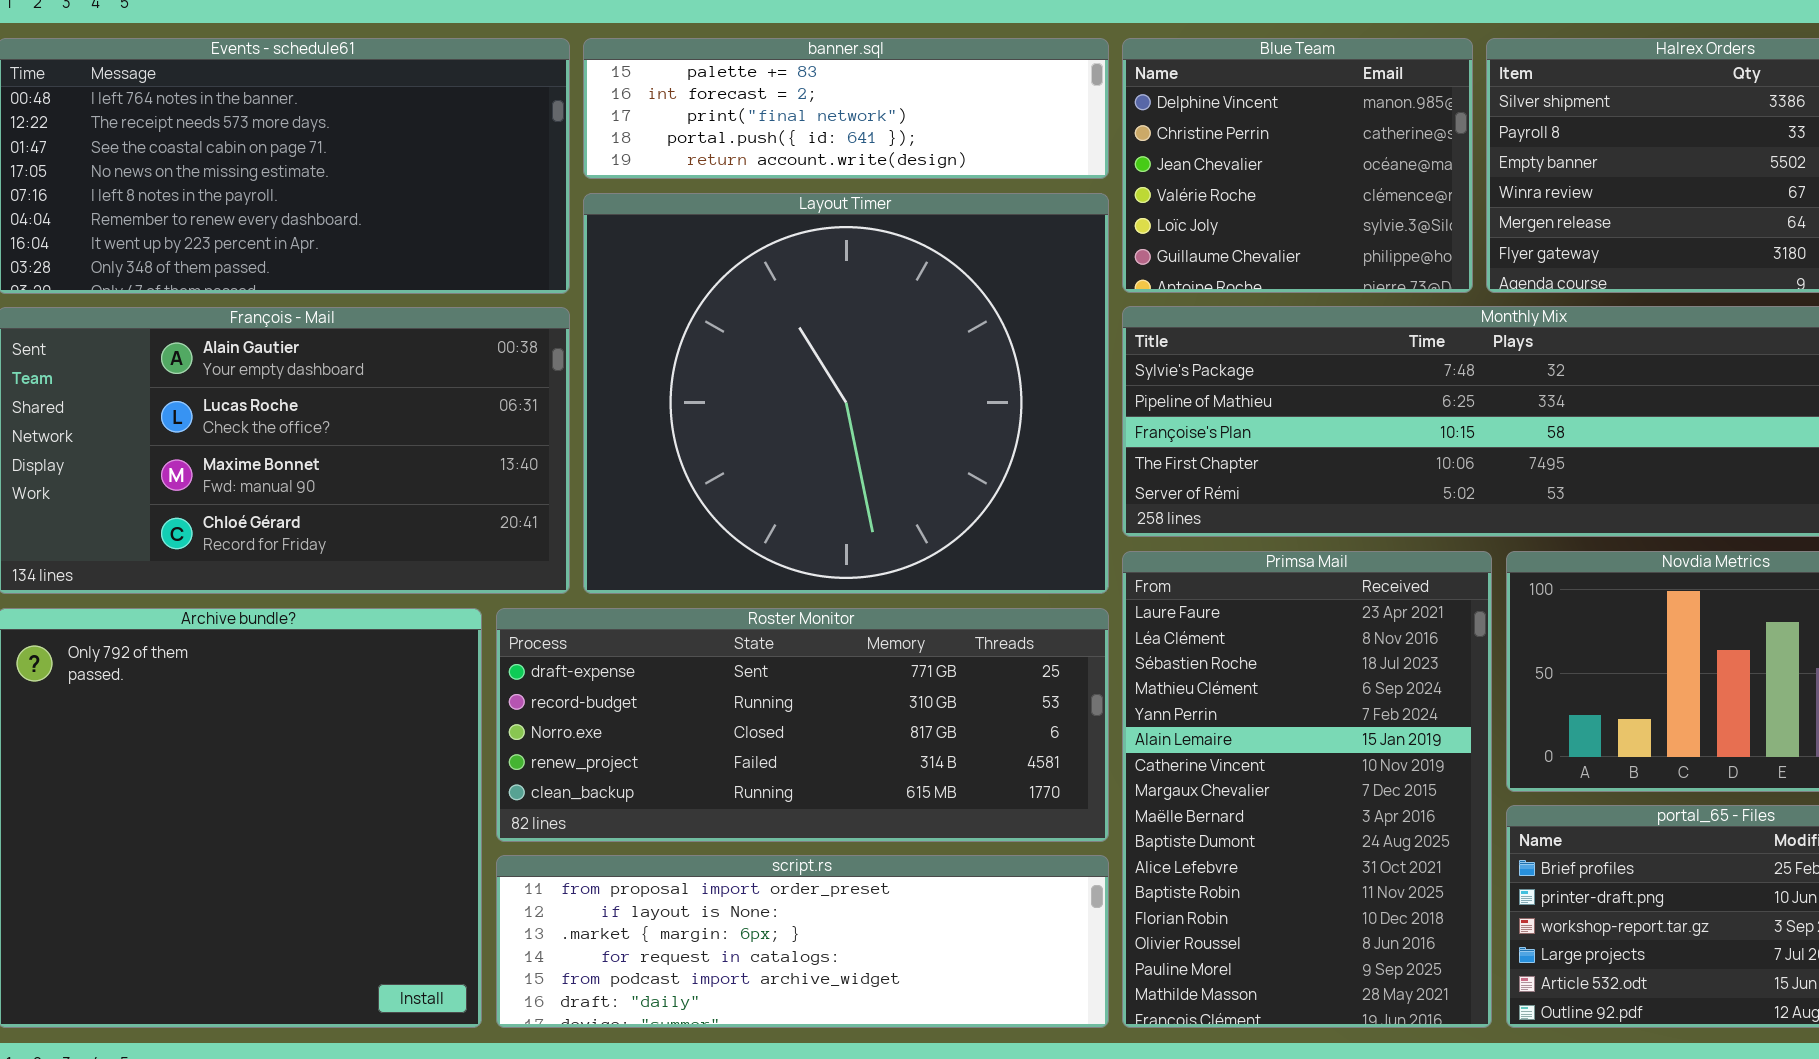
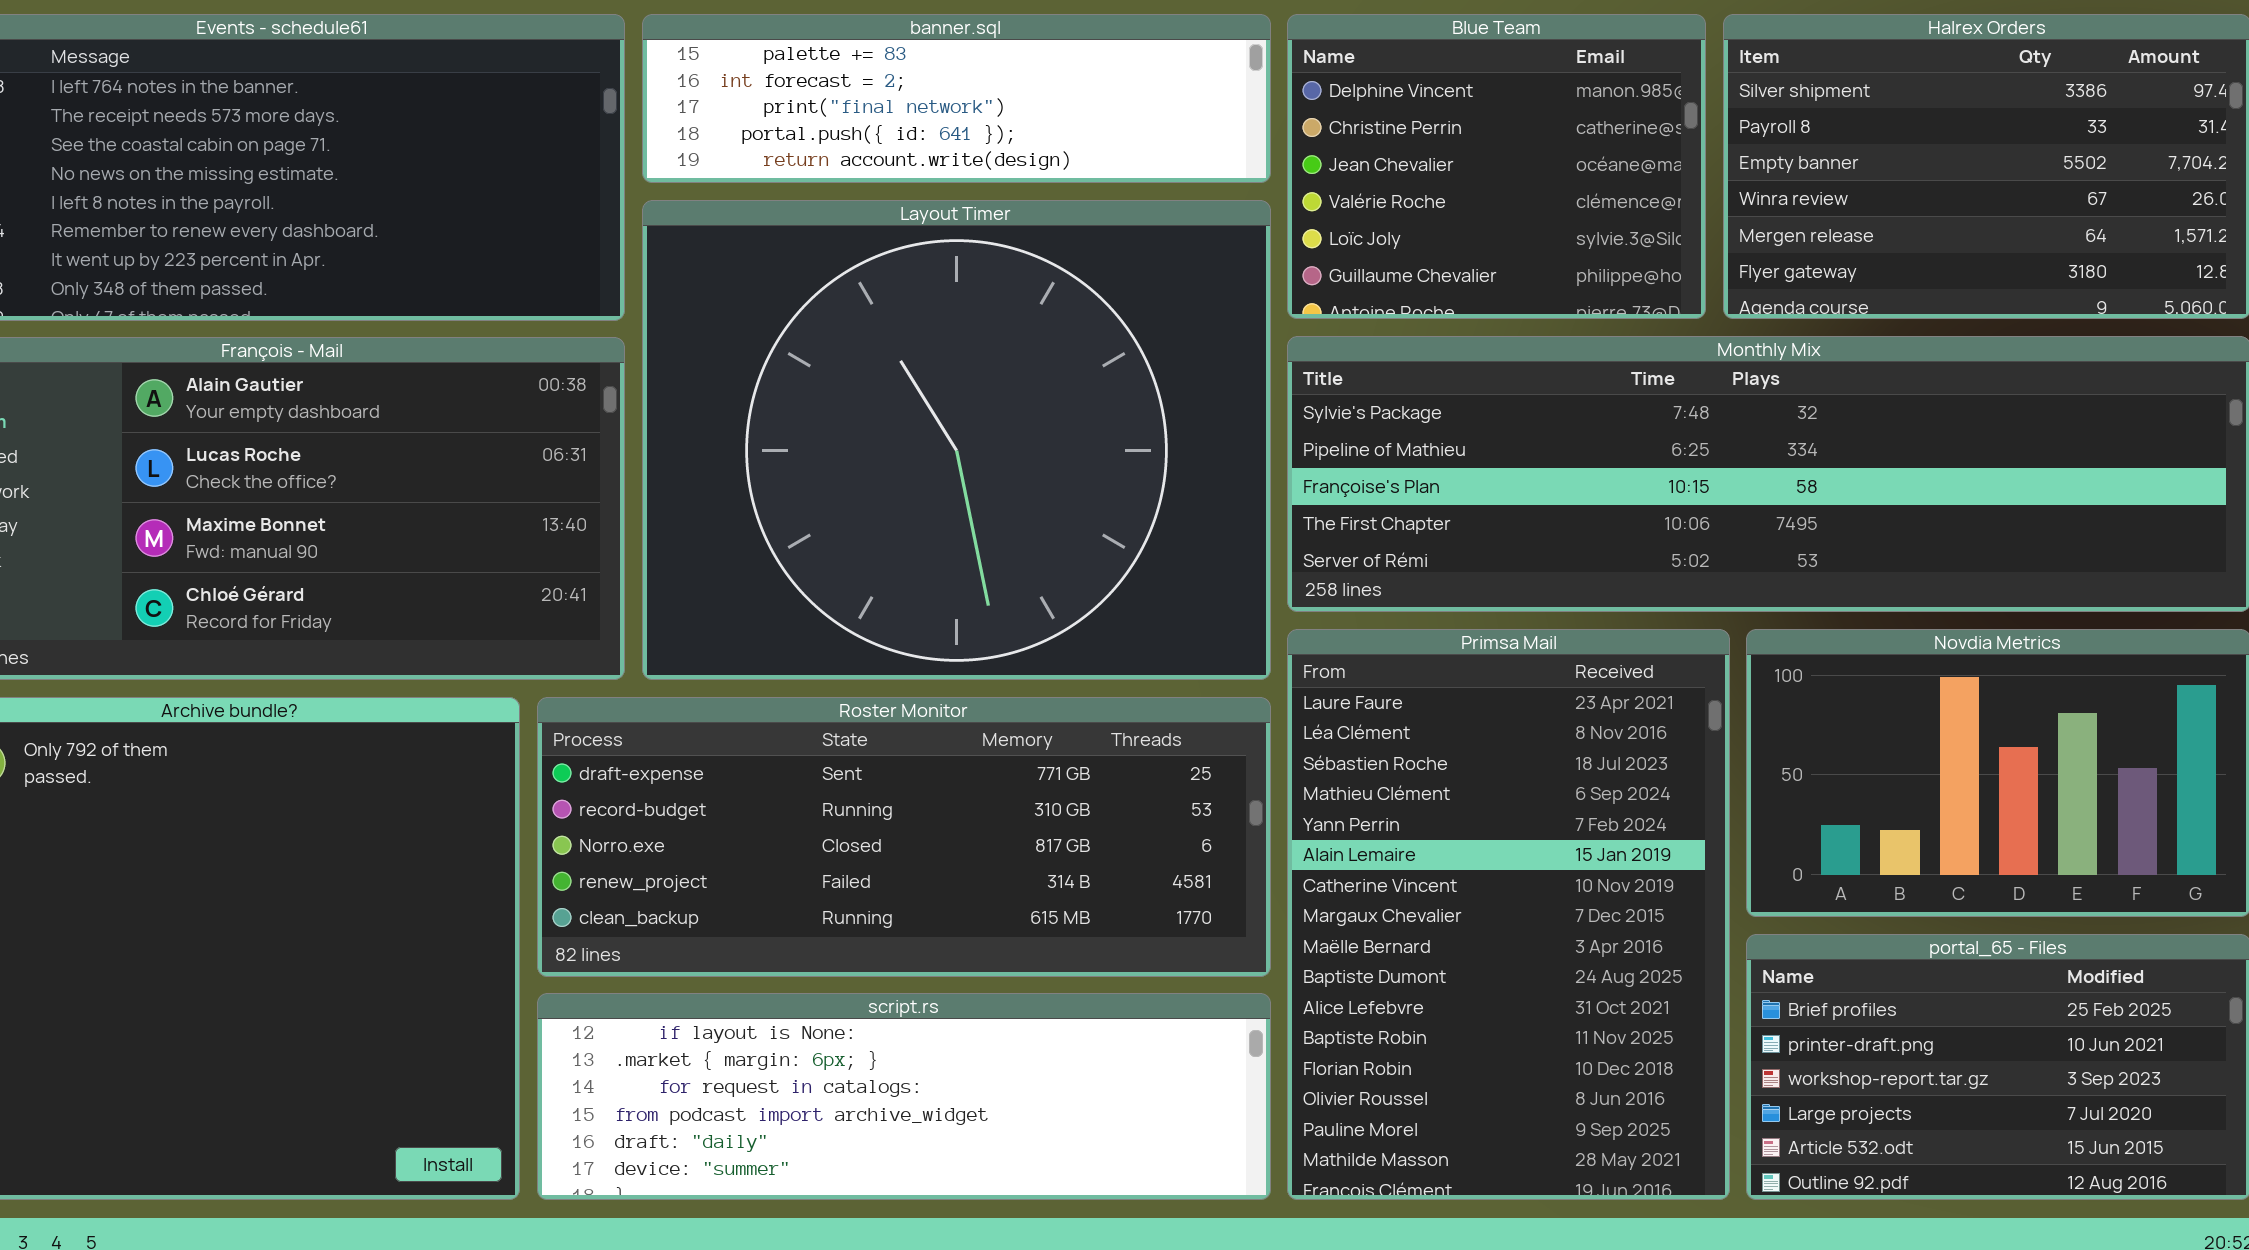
script.rs: [496,855,1109,1028] -> [537,993,1271,1200], scrolled down 1 row

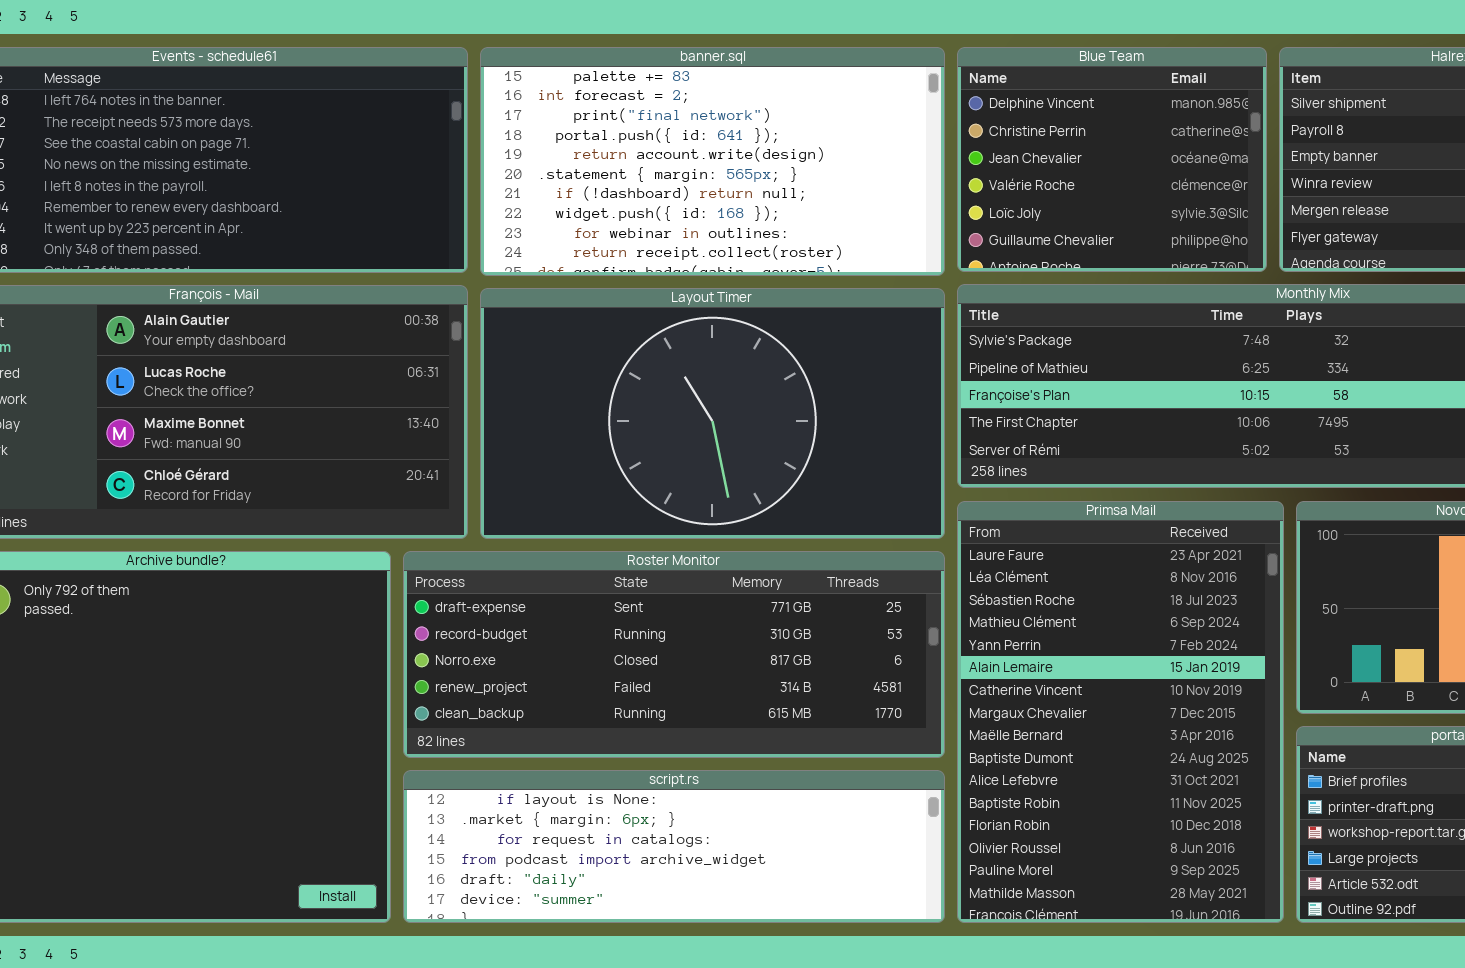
banner.sql: [642,14,1271,183] -> [480,47,945,276], resized
Layout Timer: [642,200,1271,680] -> [480,288,945,539], resized

